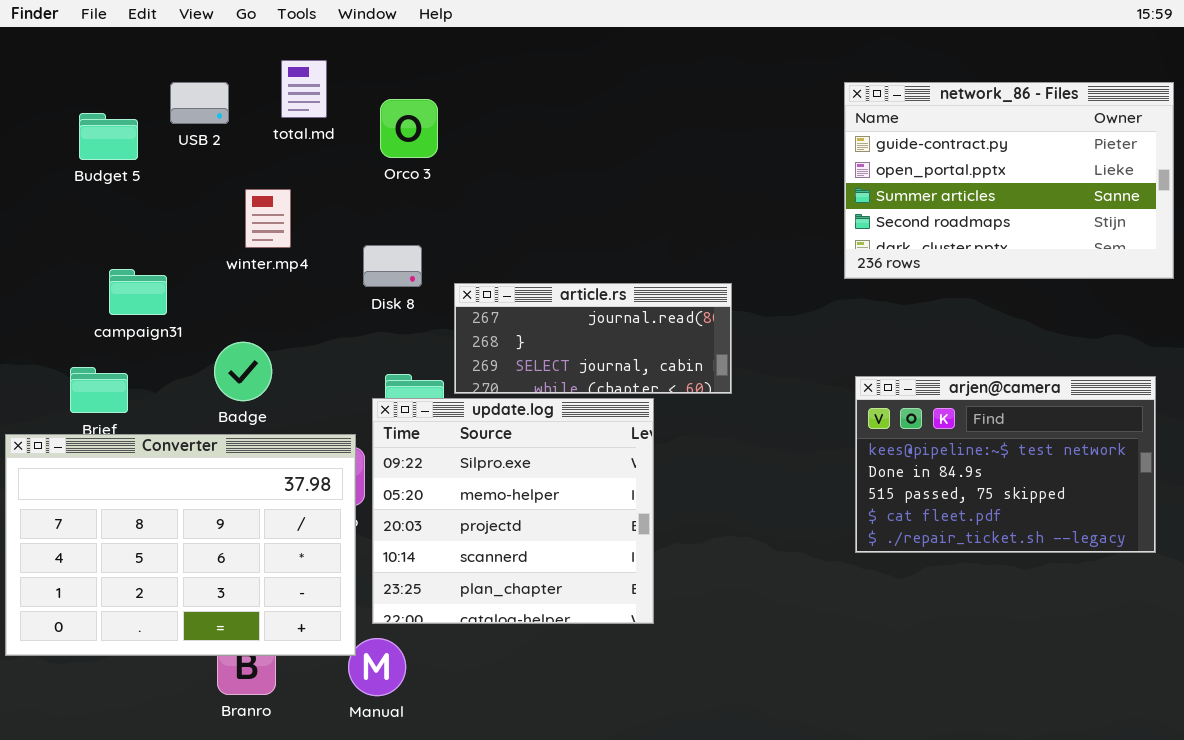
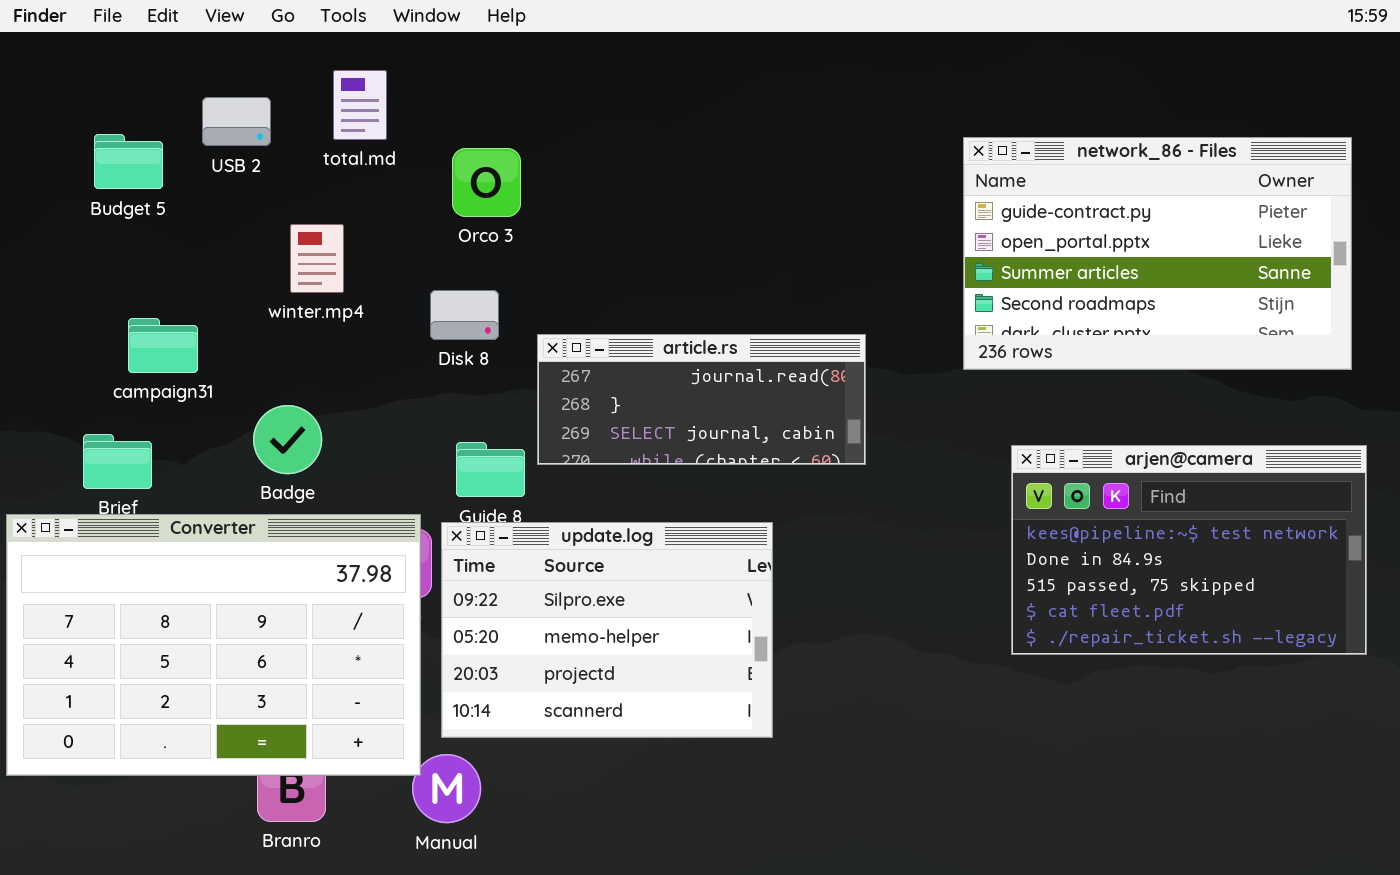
network_86 - Files: [844,82,1174,279] -> [963,137,1352,370], moved
Orco 3: [380,99,438,158] -> [452,148,521,217], moved
update.log: [372,398,654,624] -> [441,522,773,738], resized

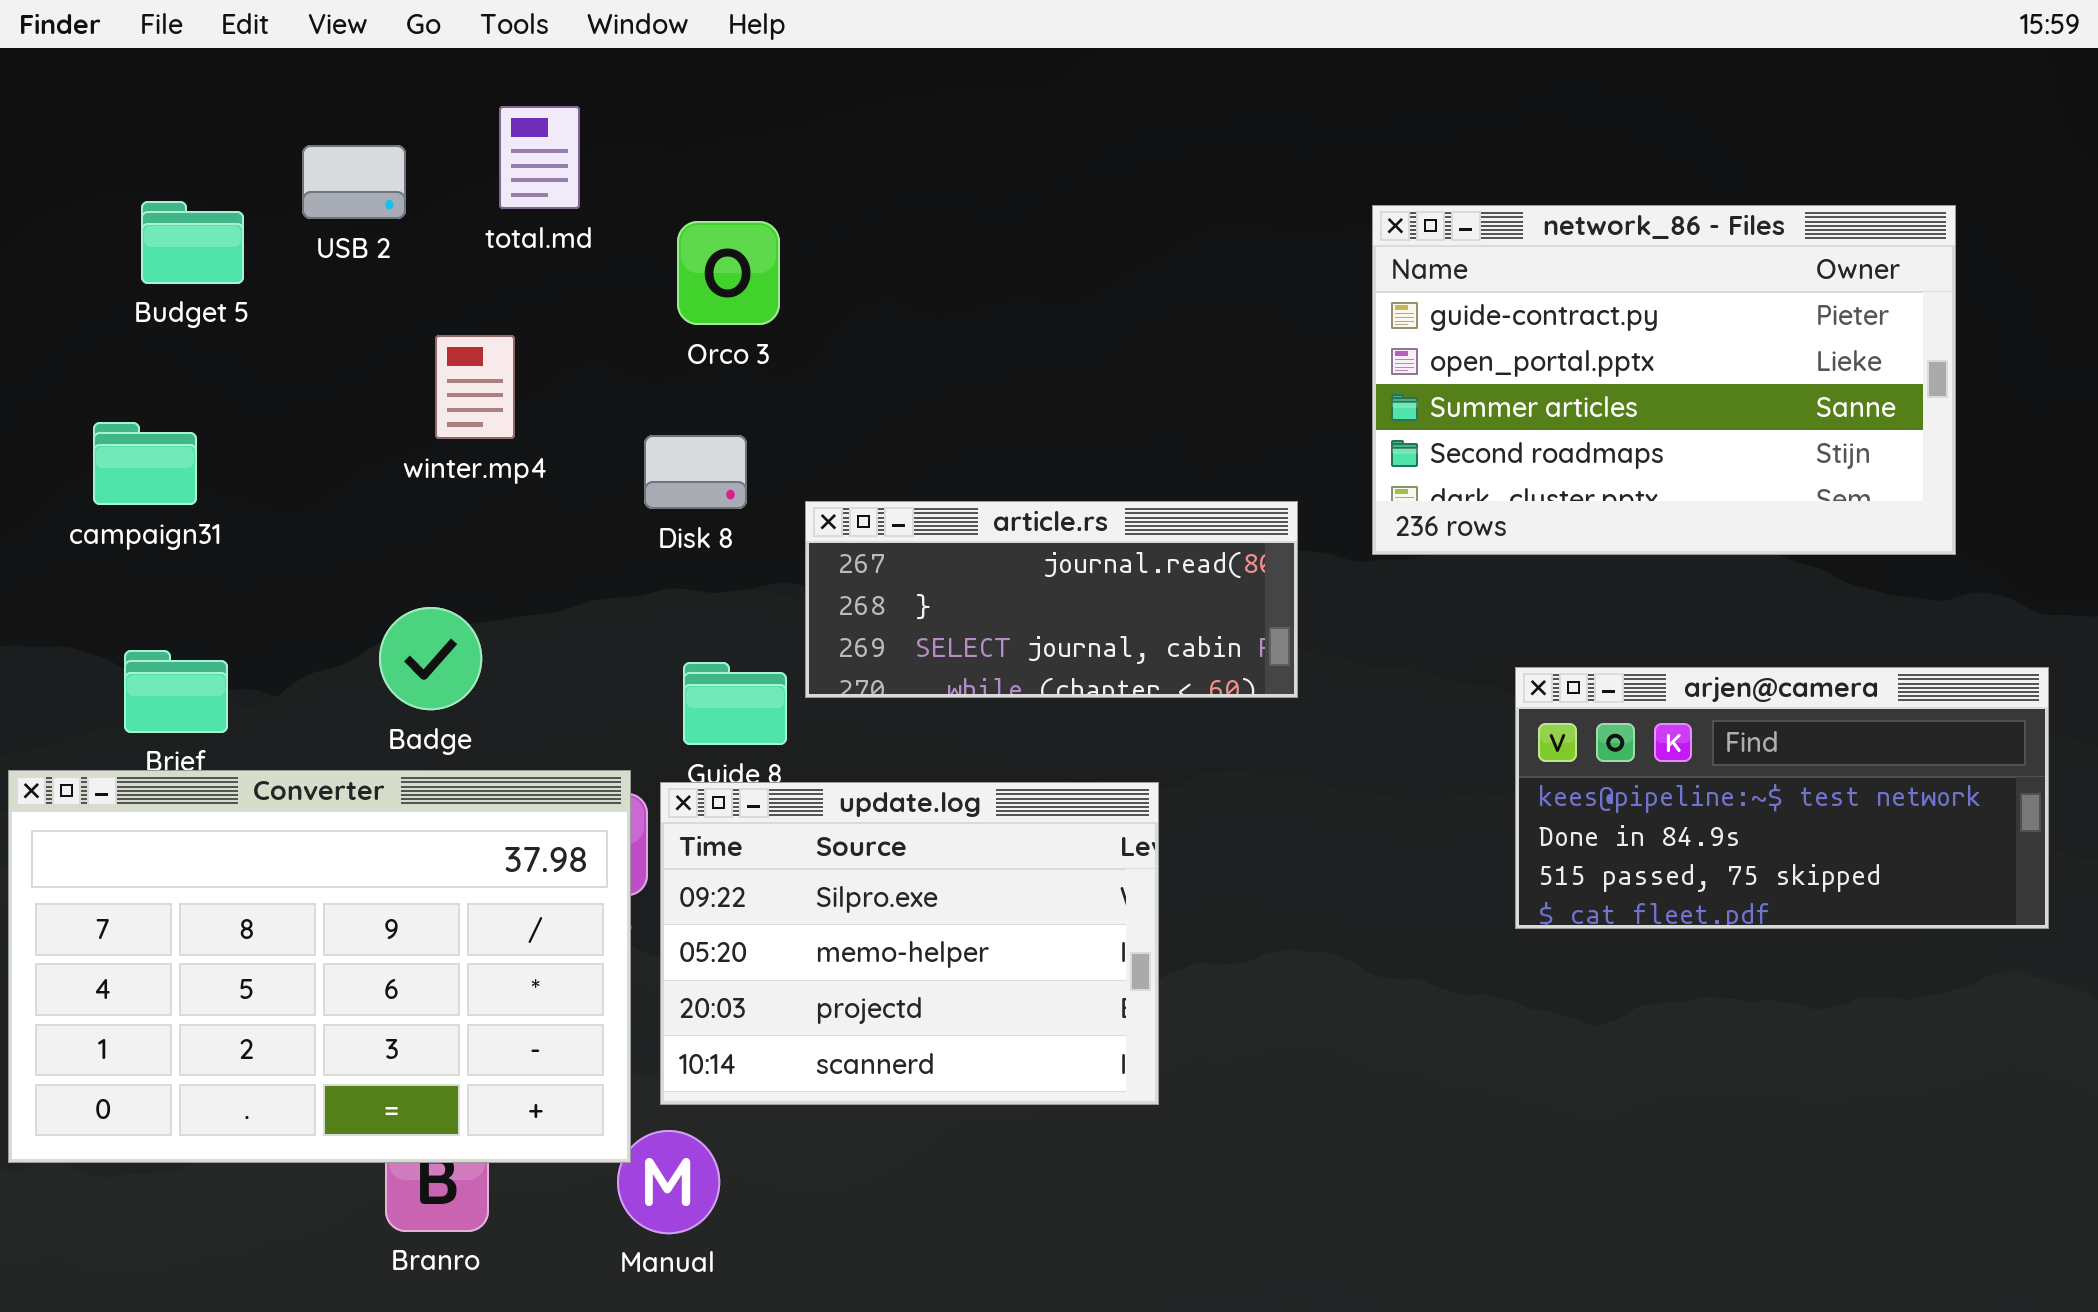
network_86 - Files: [963,137,1352,370] -> [1372,205,1956,555], moved
campaign31: [128,318,198,373] -> [93,422,197,505], moved
arjen@camera: [1011,445,1367,655] -> [1515,667,2049,929], resized

